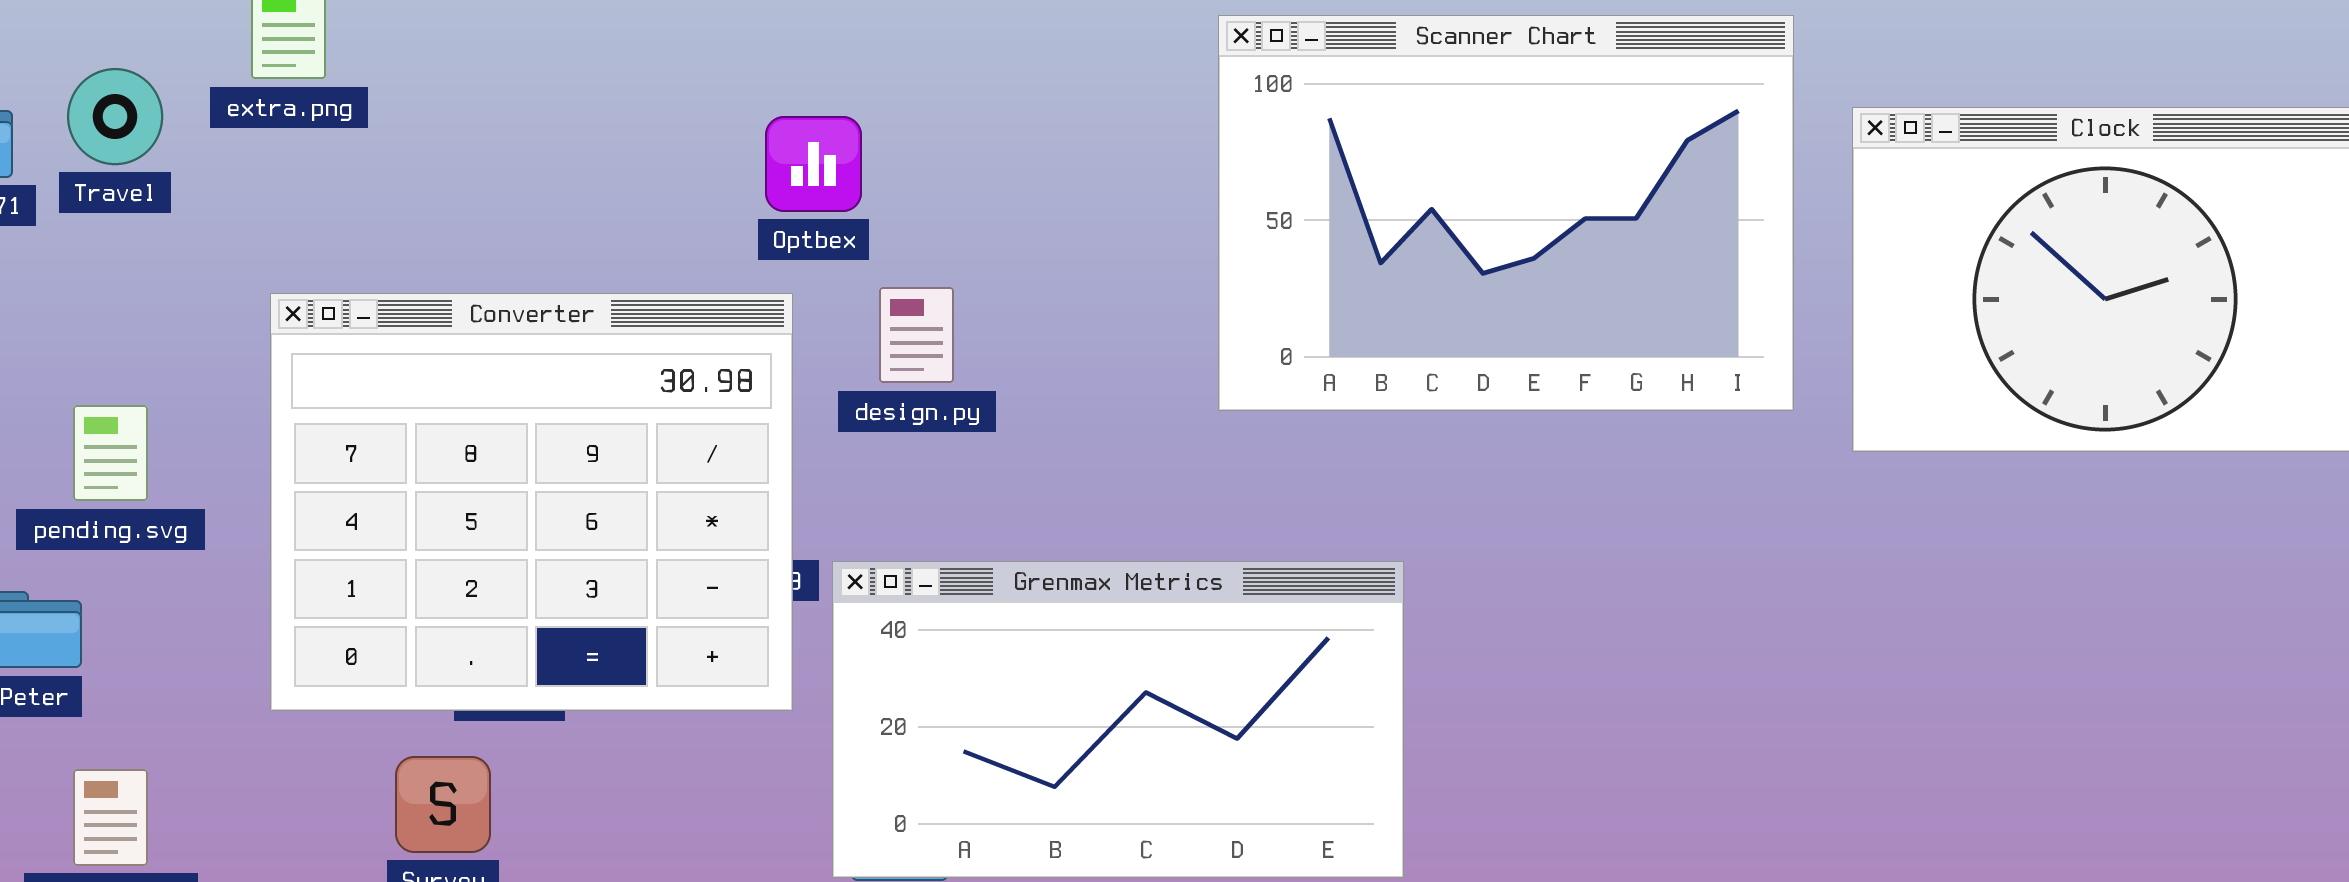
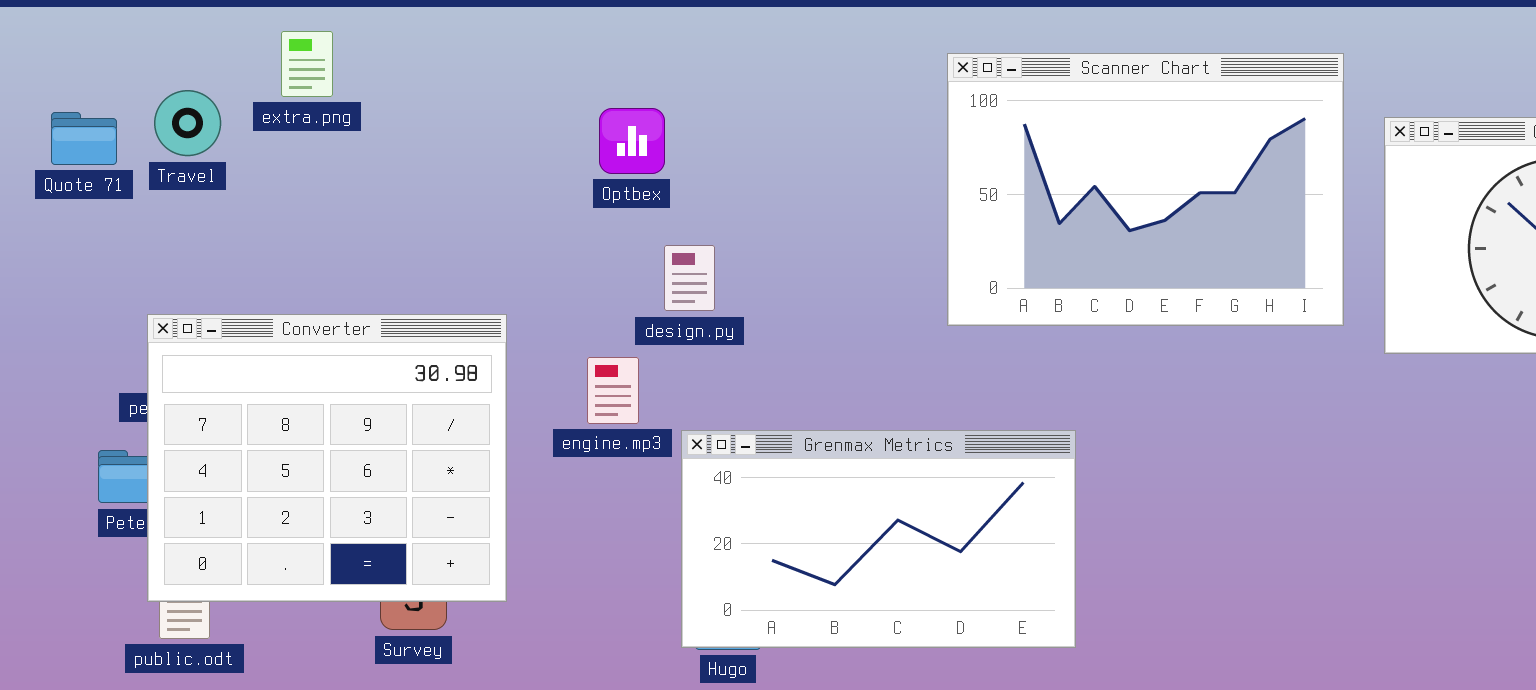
Optbex: [765,116,862,212] -> [599,108,665,174], moved
design.py: [879,287,954,383] -> [664,245,715,311], moved
Converter: [270,293,793,711] -> [147,314,507,602], moved

